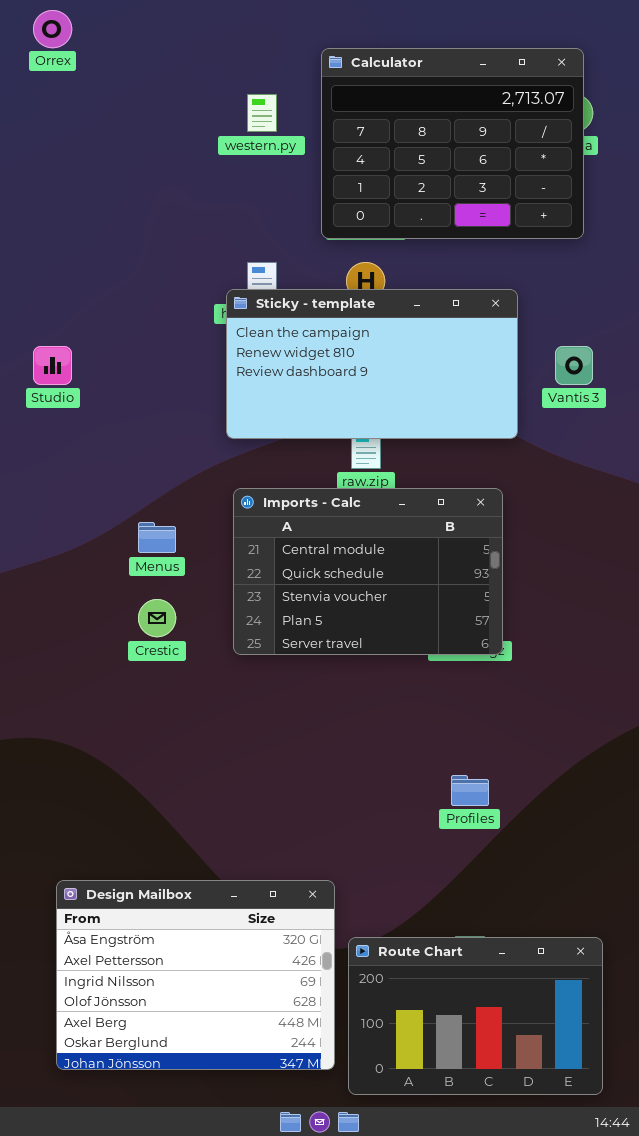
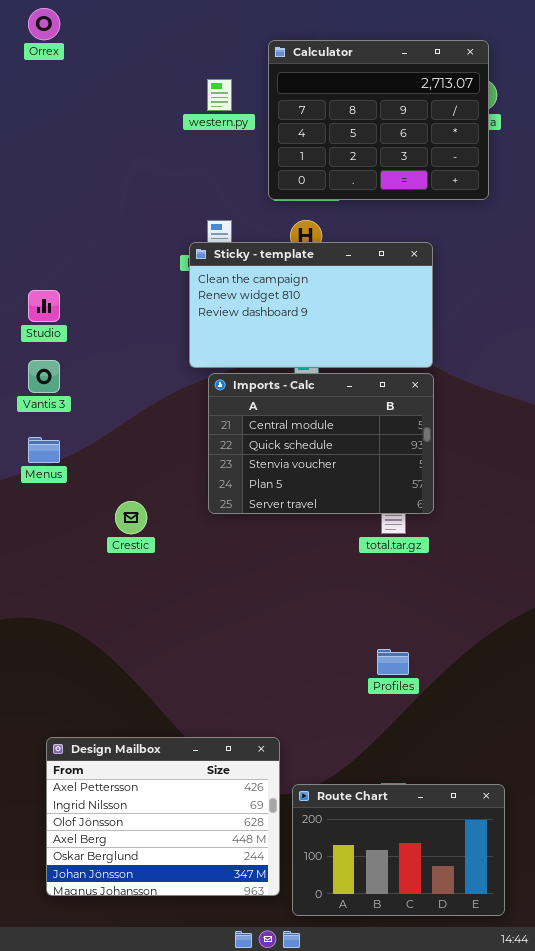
Vantis 3: [555,346,593,385] -> [28,360,60,393], moved
Imports - Calc: [233,488,503,655] -> [208,373,434,514], moved
Menus: [138,522,176,553] -> [28,437,60,463], moved
Design Mailbox: [56,880,335,1070] -> [46,737,280,896], scrolled down 1 row

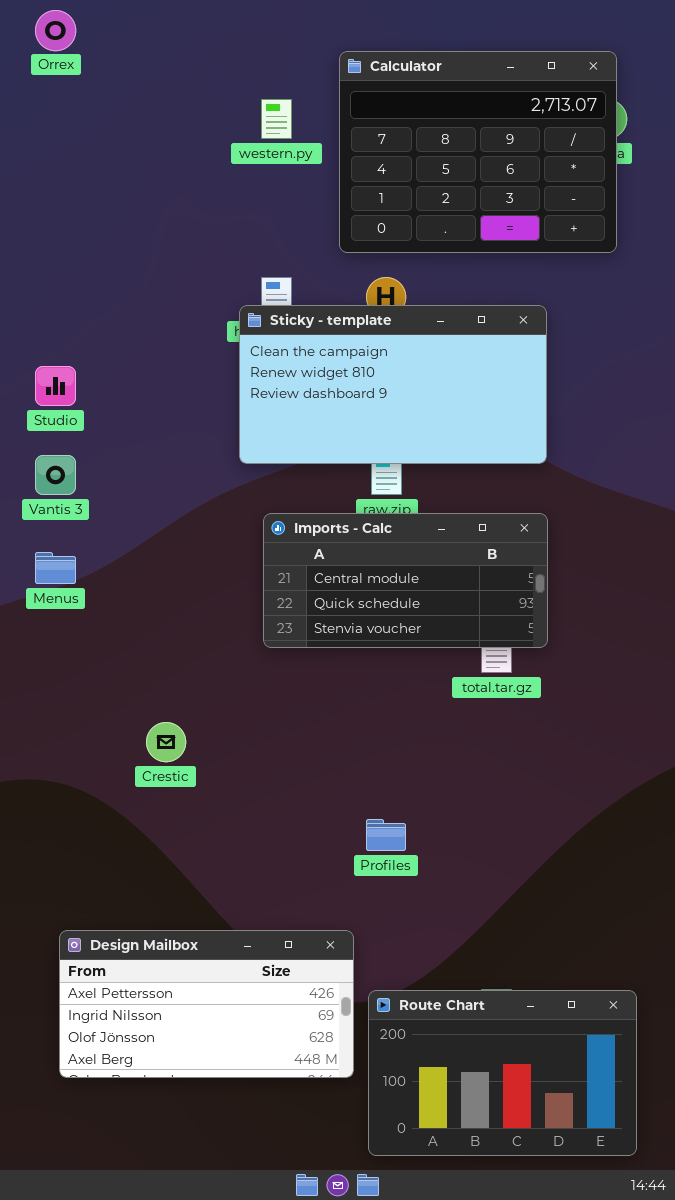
Imports - Calc: [208,373,434,514] -> [263,513,548,648], resized
Crestic: [115,501,147,534] -> [146,722,186,762], moved
Profiles: [377,649,409,675] -> [366,819,406,851], moved
Design Mailbox: [46,737,280,896] -> [59,930,354,1078], resized

